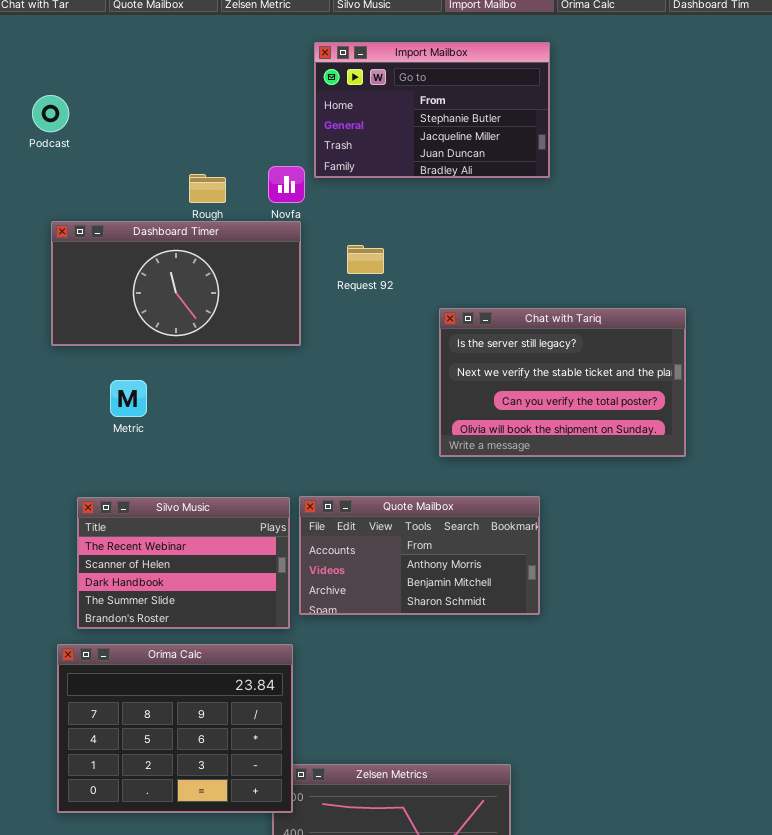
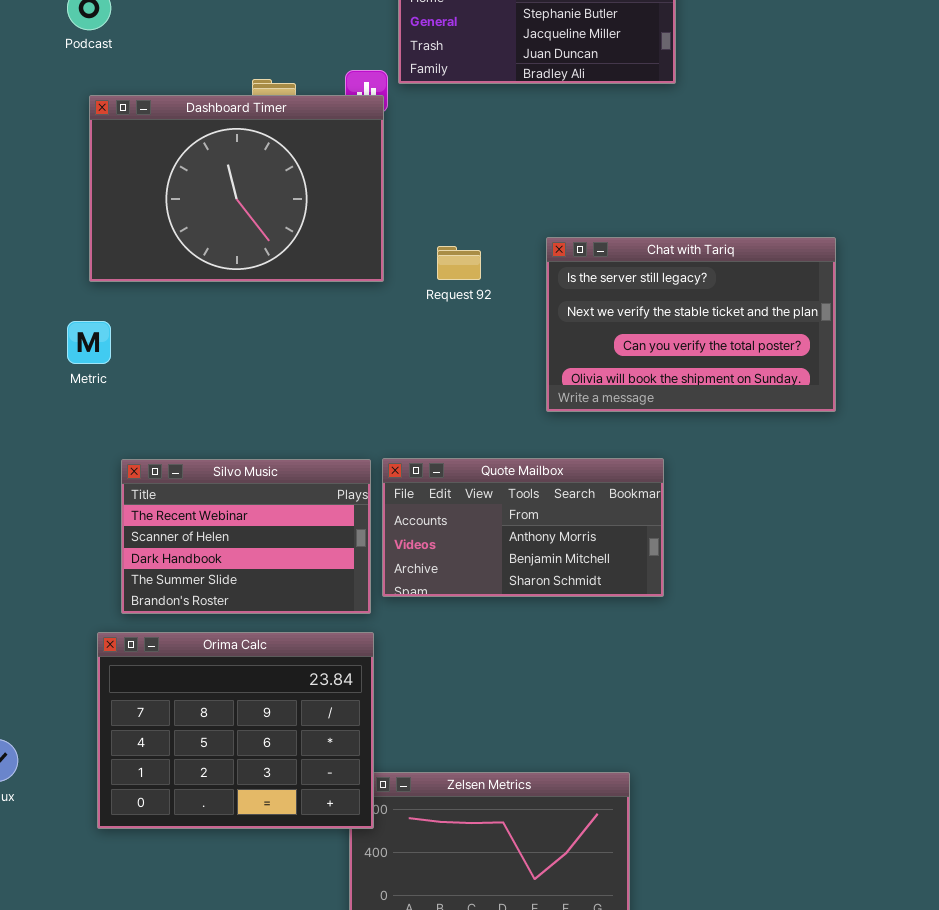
Dashboard Timer: [51,221,301,346] -> [89,95,384,282], resized
Request 92: [347,245,384,274] -> [437,246,481,280], moved
Metric: [110,380,147,417] -> [67,321,111,364], moved

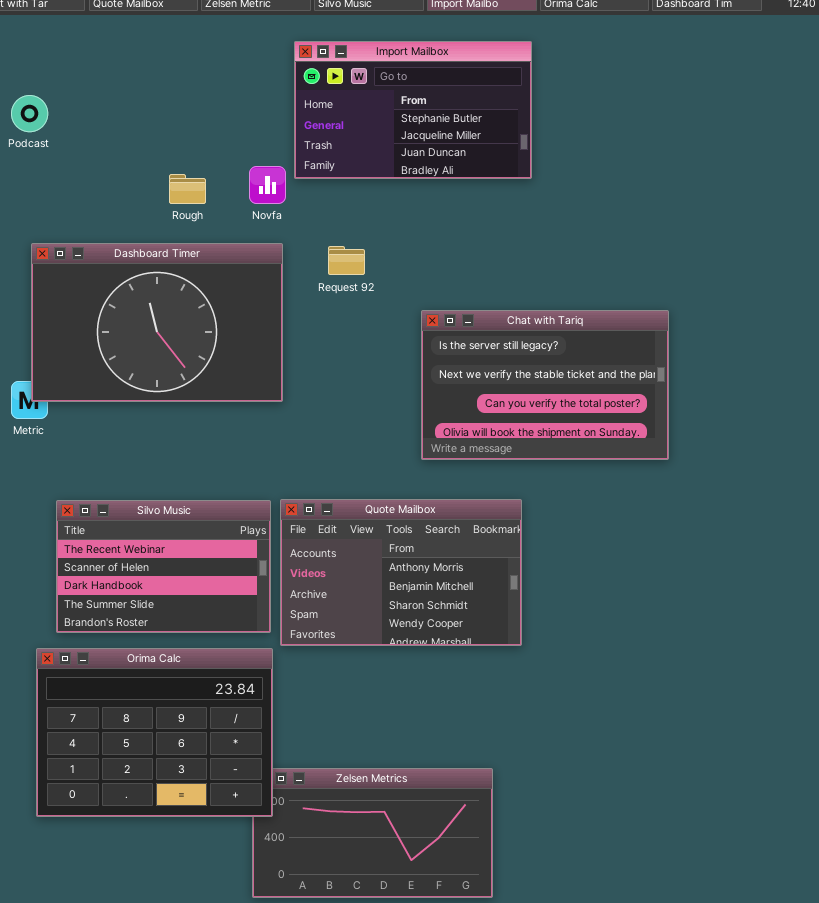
Dashboard Timer: [89,95,384,282] -> [31,243,283,402], moved
Request 92: [437,246,481,280] -> [328,246,365,275], moved
Quote Mailbox: [382,458,664,597] -> [280,499,522,646], resized

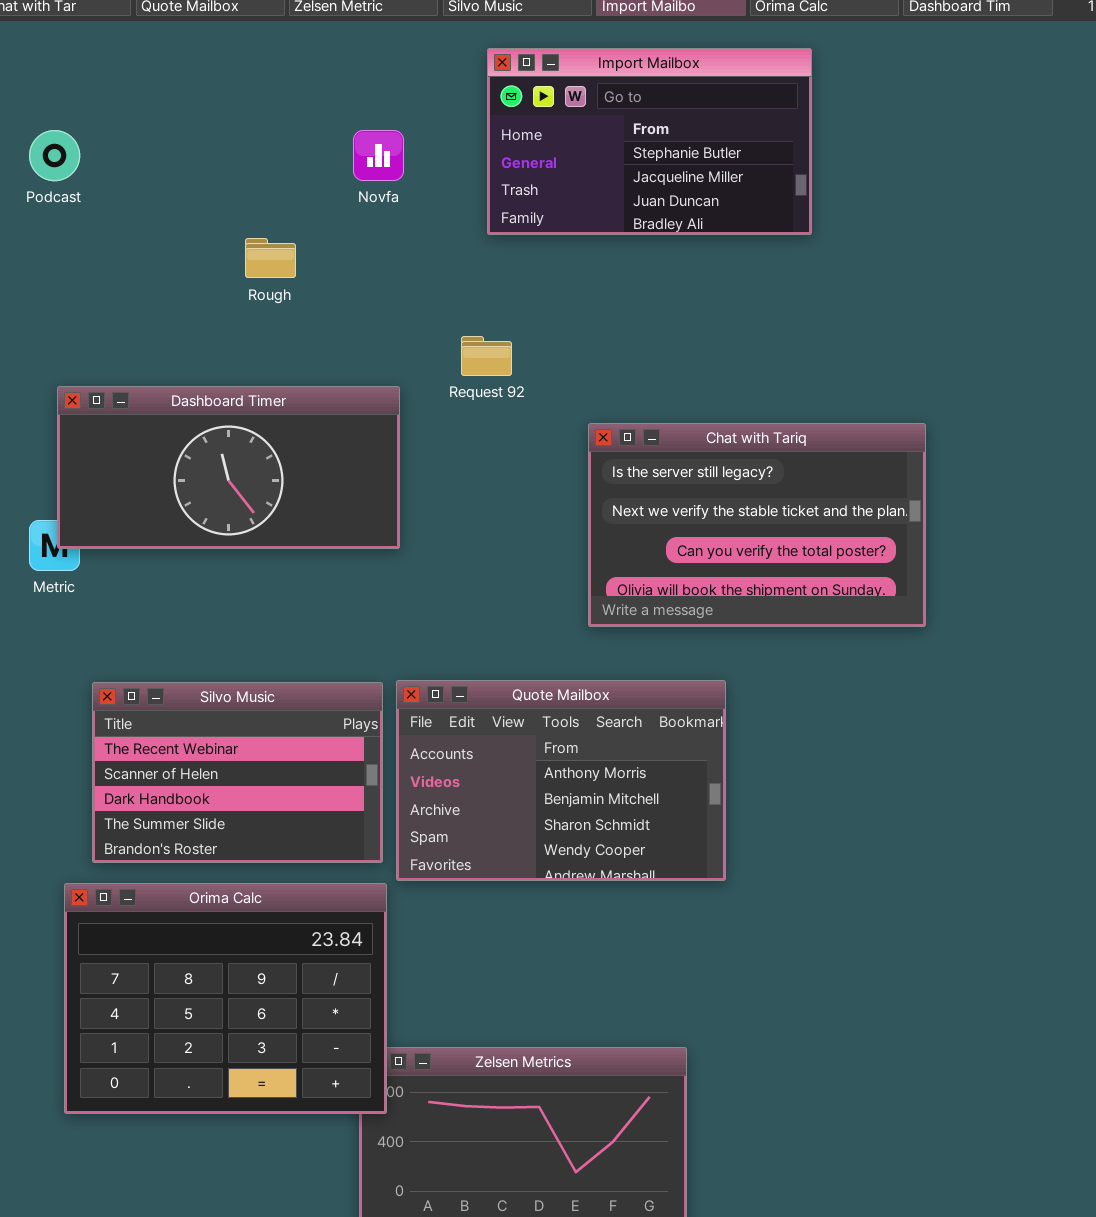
Import Mailbox: [294,41,532,179] -> [487,48,812,235], moved
Novfa: [249,166,286,204] -> [353,130,404,181], moved
Dashboard Timer: [31,243,283,402] -> [57,386,400,549], resized

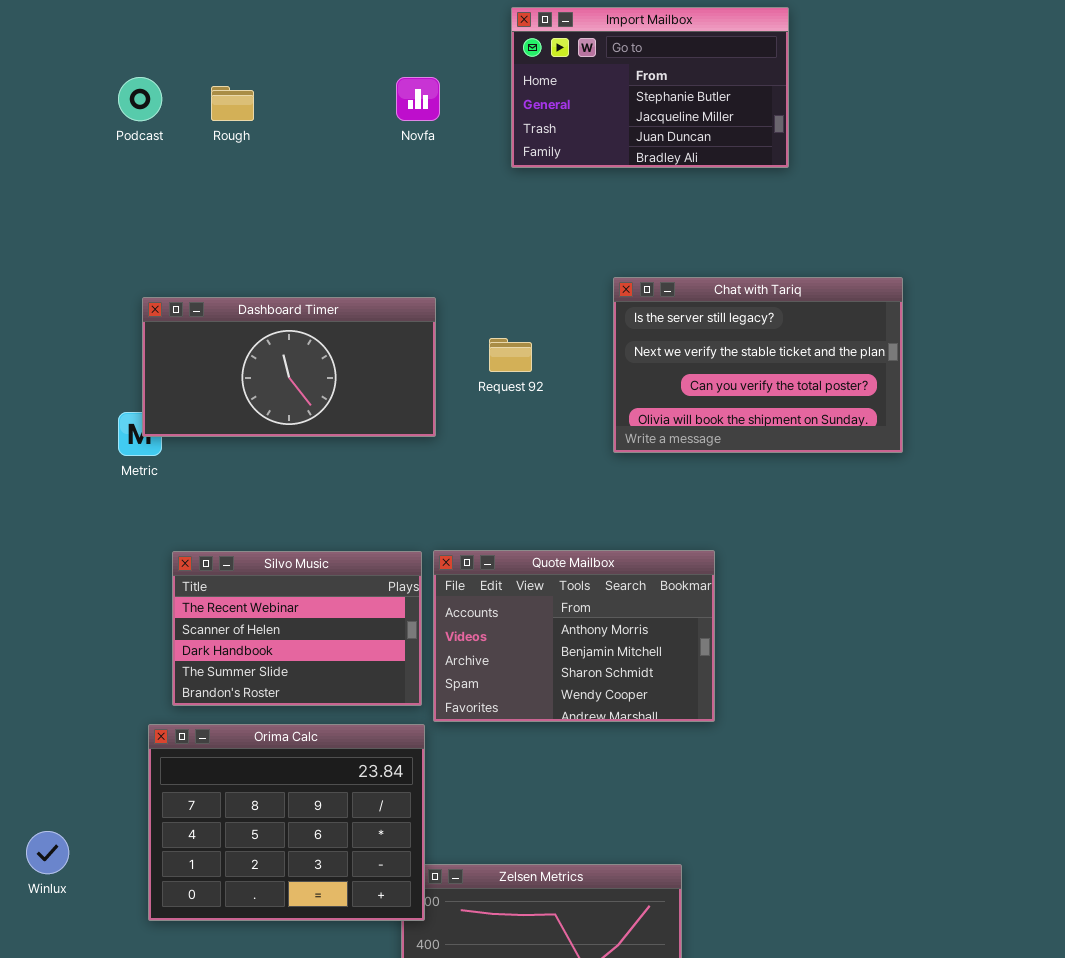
Rough: [245,238,296,278] -> [211,86,254,121], moved
Request 92: [461,336,512,376] -> [489,338,532,372], moved
Chat with Tariq: [588,423,926,627] -> [613,277,903,453], moved

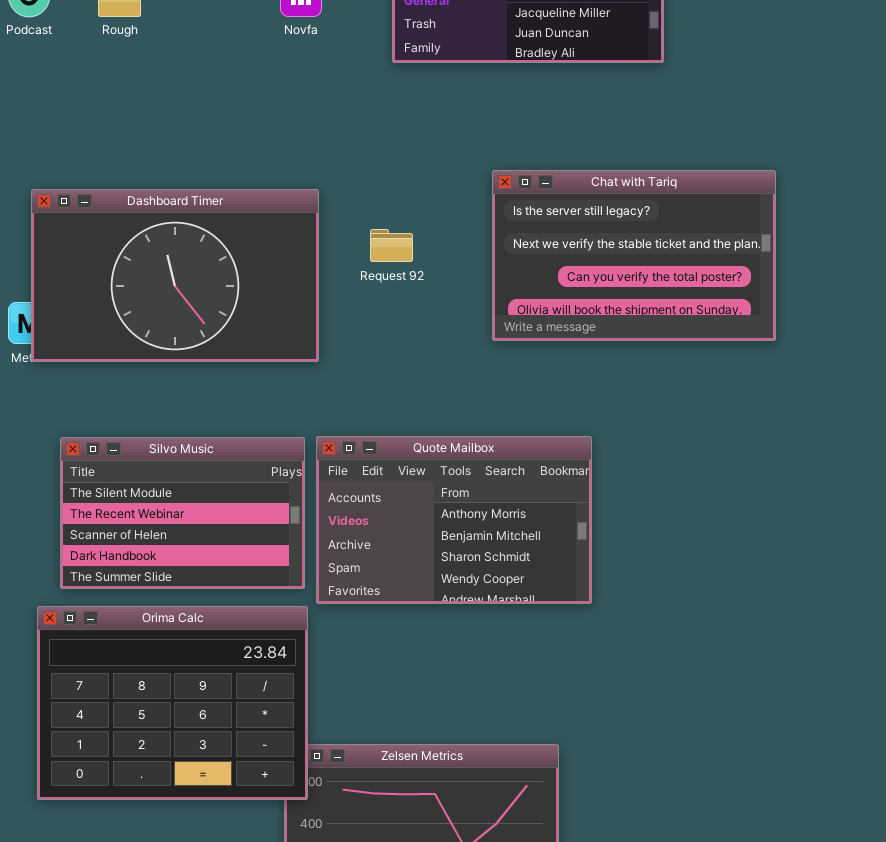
Dashboard Timer: [142,297,436,437] -> [31,189,319,362], resized
Silvo Music: [172,551,422,706] -> [60,437,305,589], scrolled up 1 row

